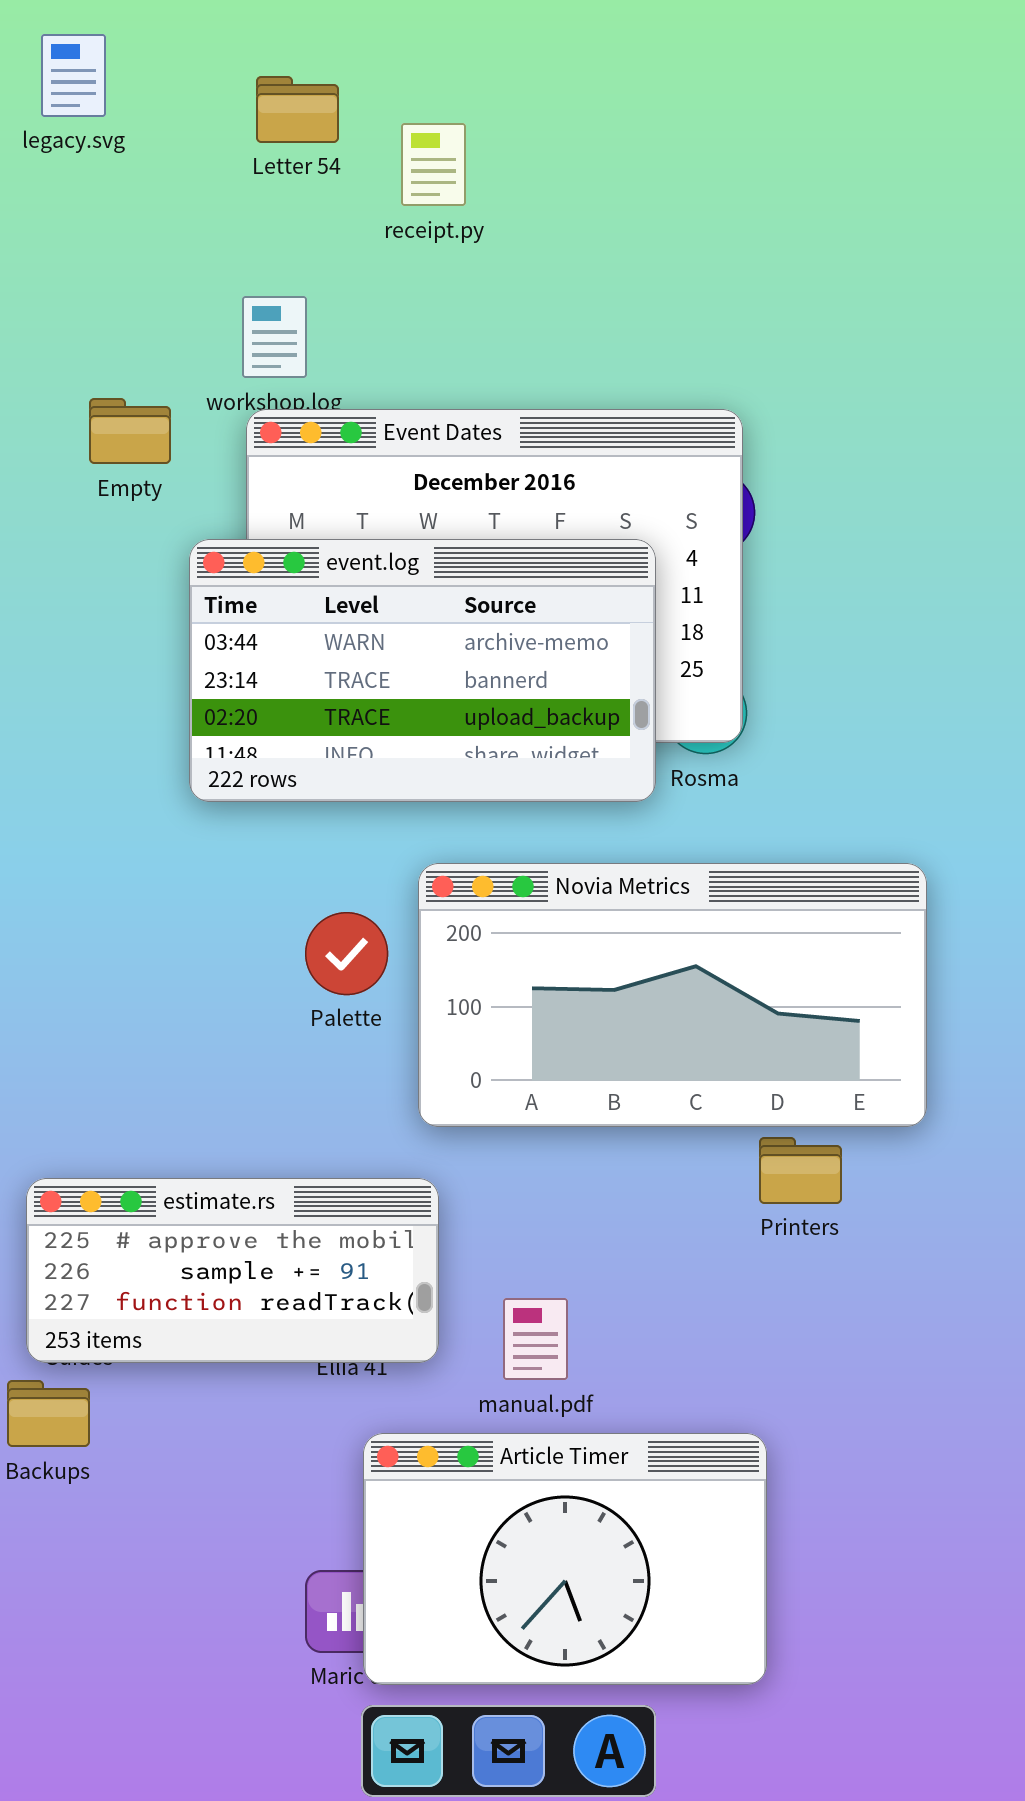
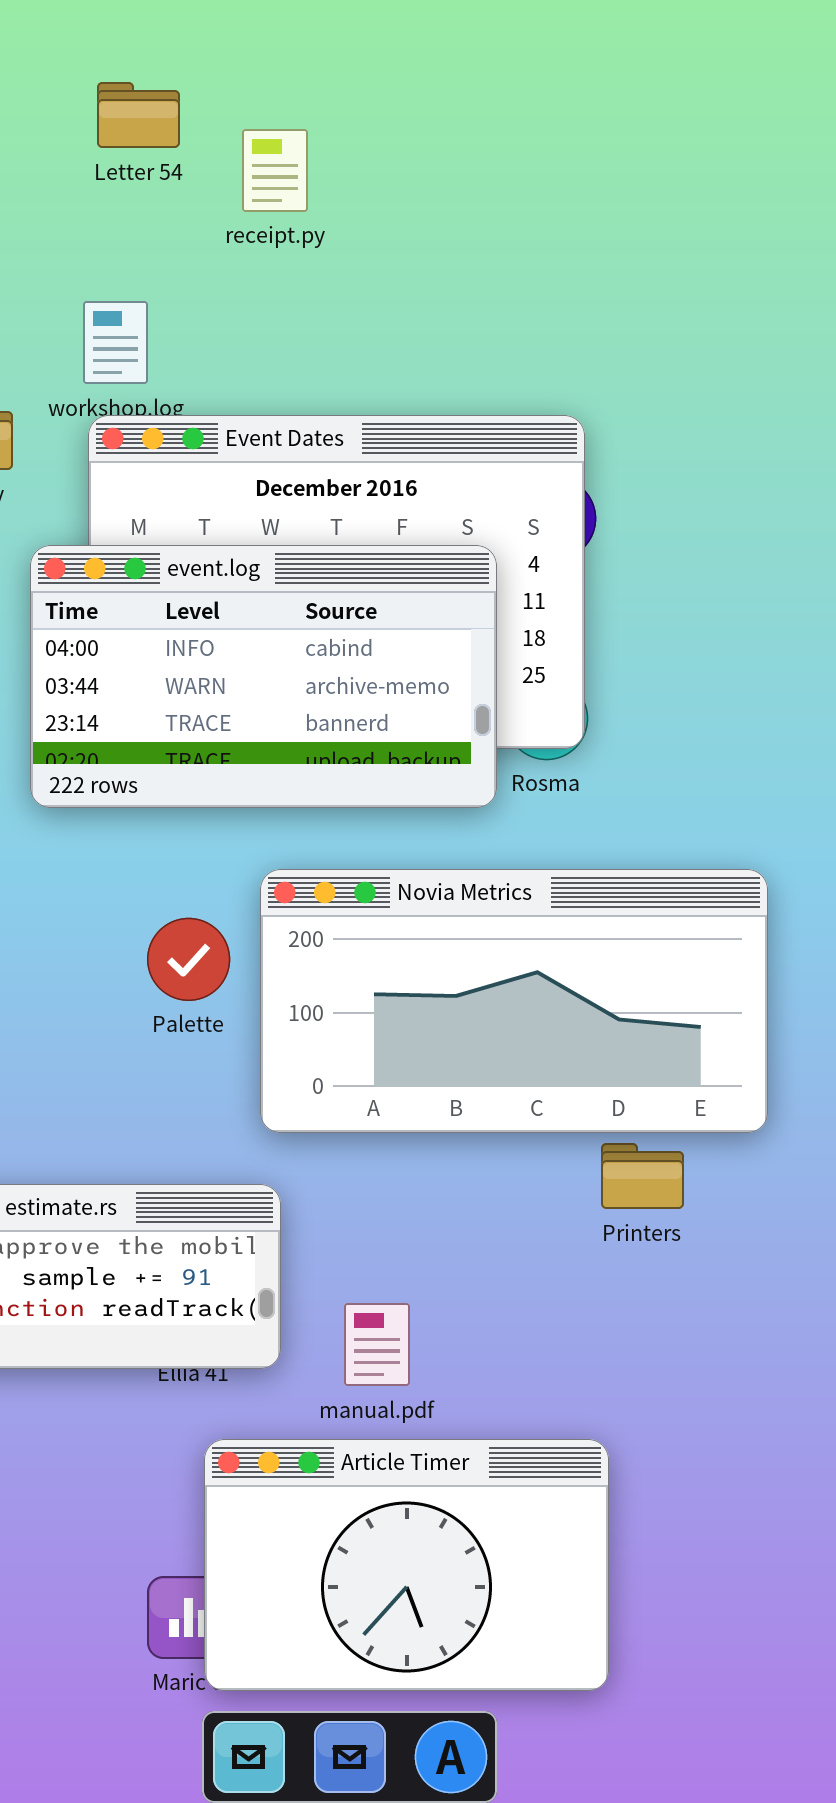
event.log: [189,539,656,802] -> [30,545,497,808], scrolled up 1 row

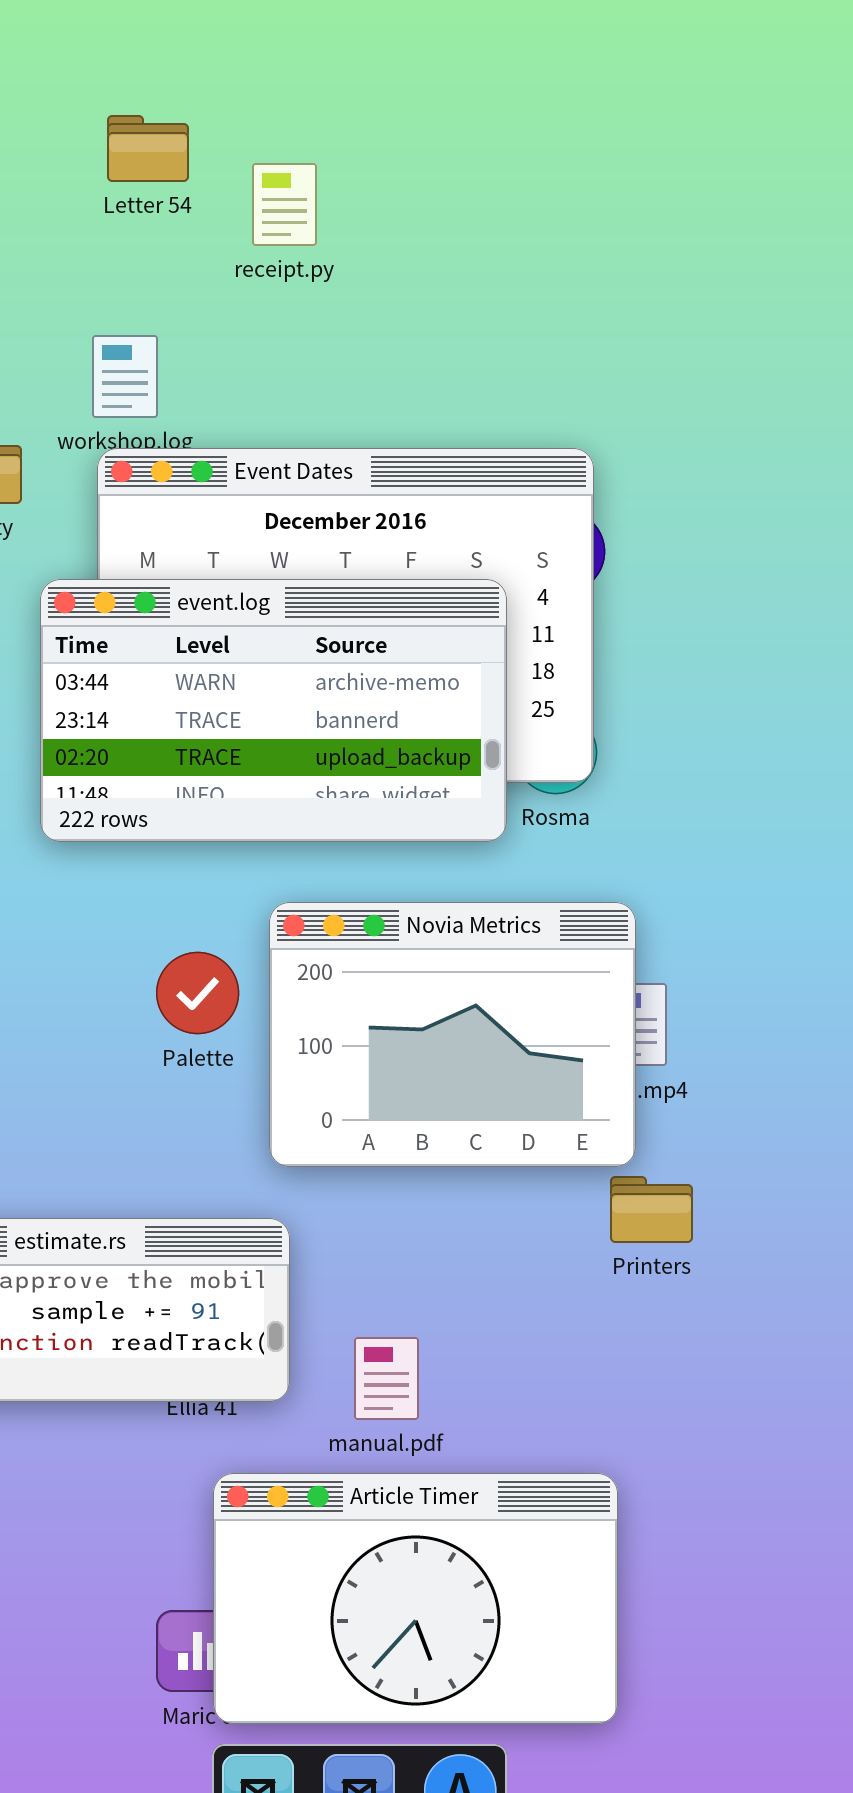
event.log: [30,545,497,808] -> [40,579,507,842], scrolled down 1 row
Novia Metrics: [260,869,768,1133] -> [269,902,636,1167], resized

